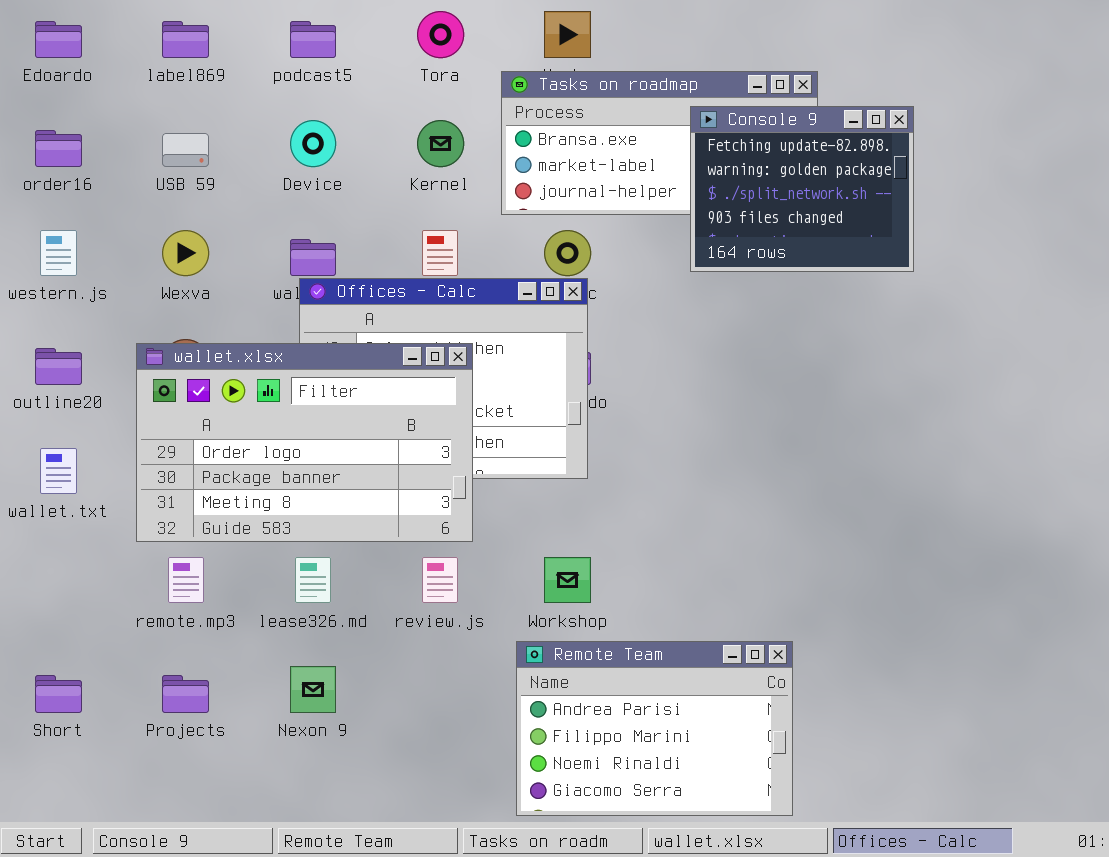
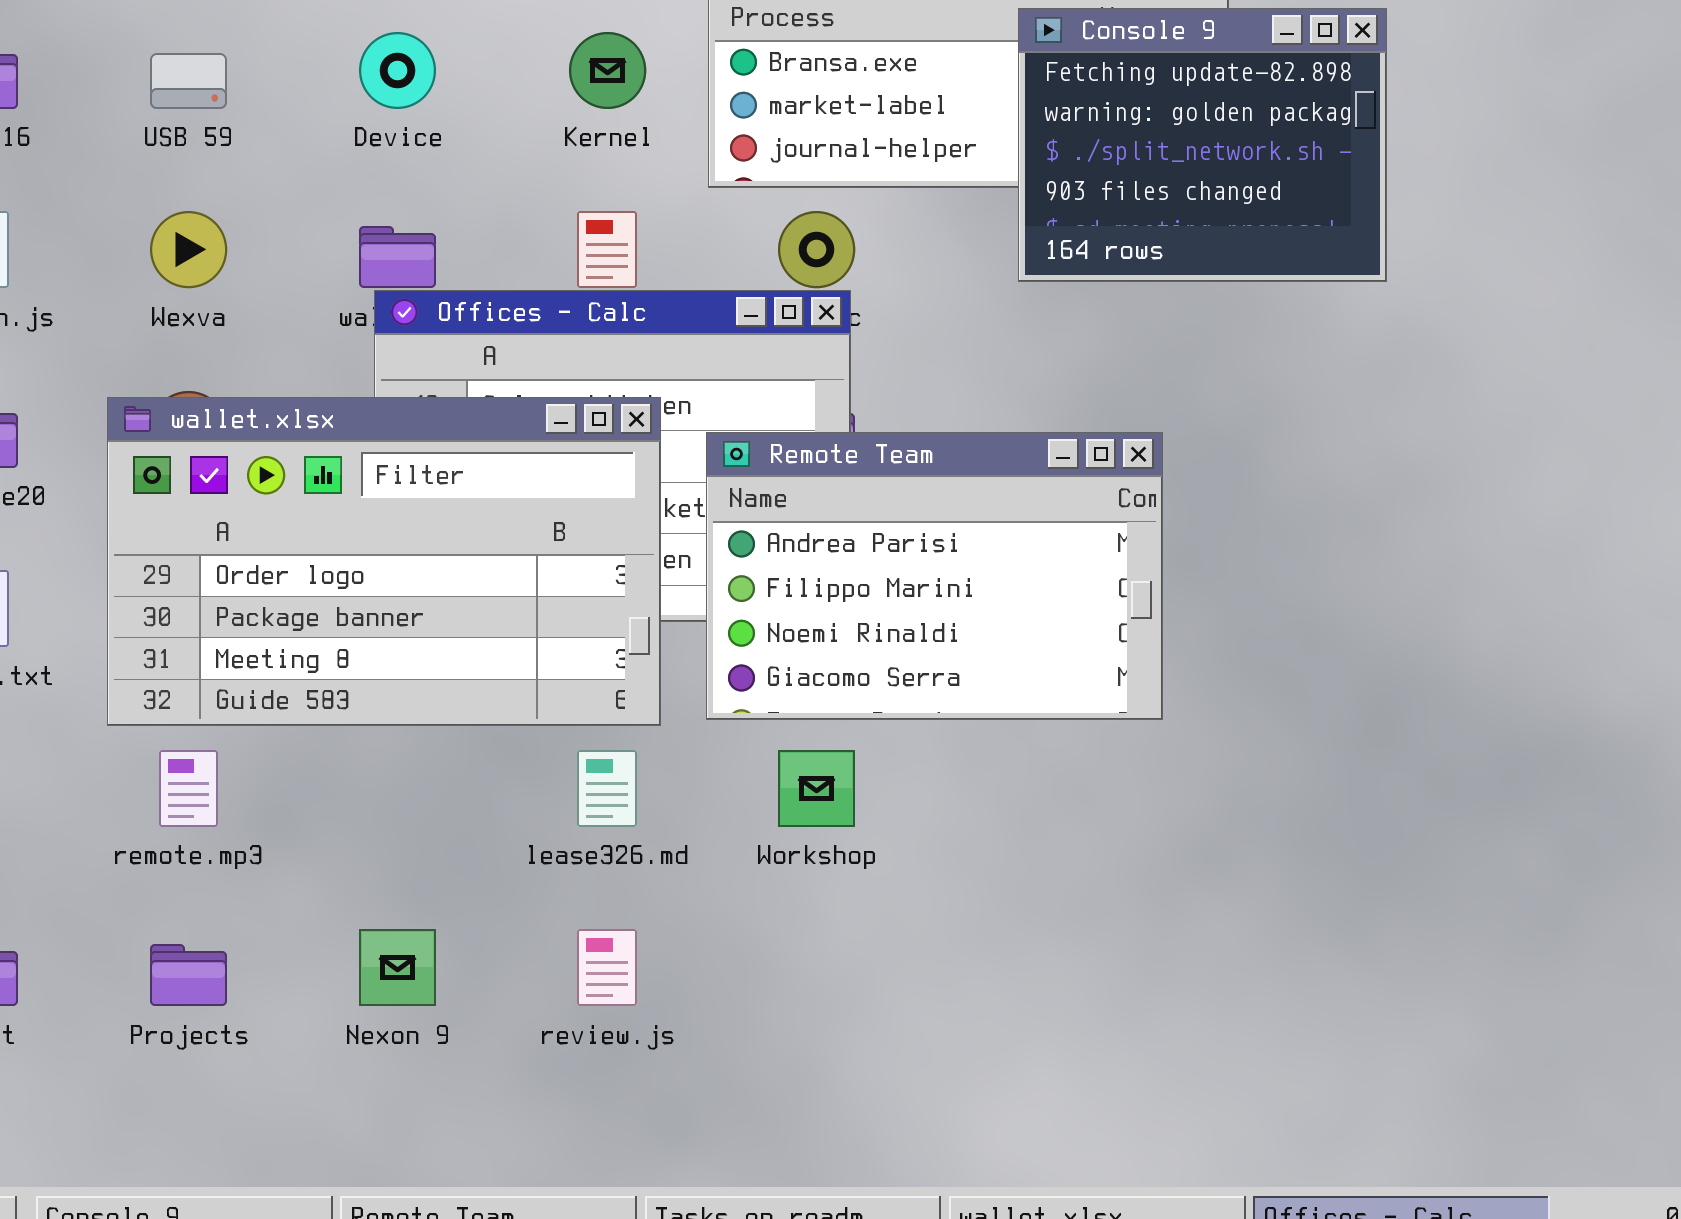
lease326.md: [295,557,331,603] -> [577,750,637,827], moved
review.js: [422,557,458,603] -> [577,929,637,1006], moved
Remote Team: [516,641,793,816] -> [706,432,1163,720], moved

